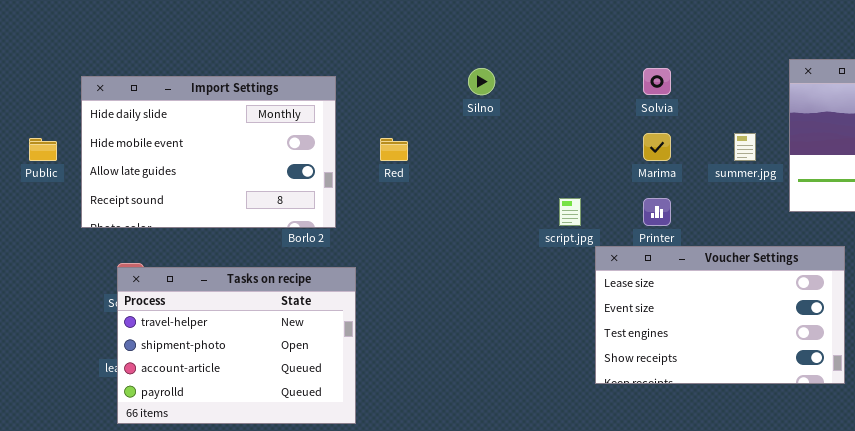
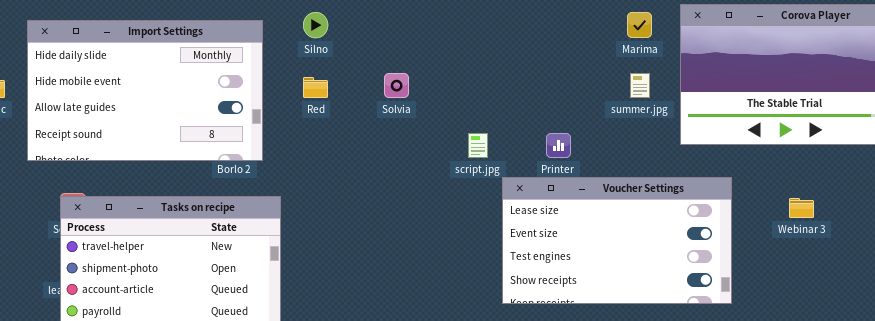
Silno: [468,68,495,95] -> [303,12,328,38], moved
Solvia: [643,68,671,95] -> [384,73,409,98], moved
Marima: [643,133,671,161] -> [627,12,652,38], moved

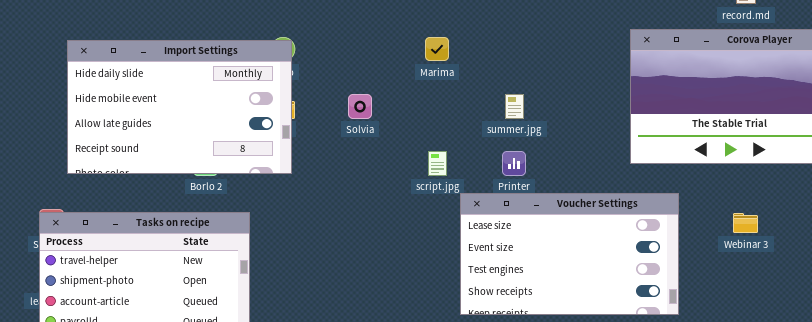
Marima: [627,12,652,38] -> [425,37,449,61], moved
Import Settings: [27,20,263,161] -> [67,40,292,174], moved
summer.jpg: [630,73,650,98] -> [505,94,524,119], moved

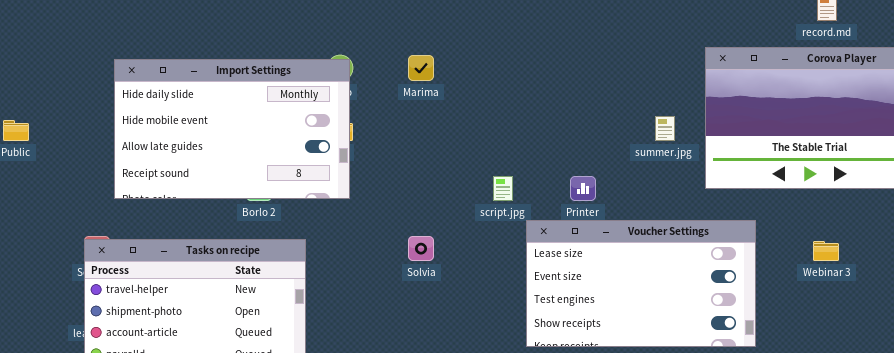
Marima: [425,37,449,61] -> [408,55,434,81], moved
Solvia: [348,94,372,119] -> [408,236,434,261], moved
summer.jpg: [505,94,524,119] -> [655,116,675,141], moved

